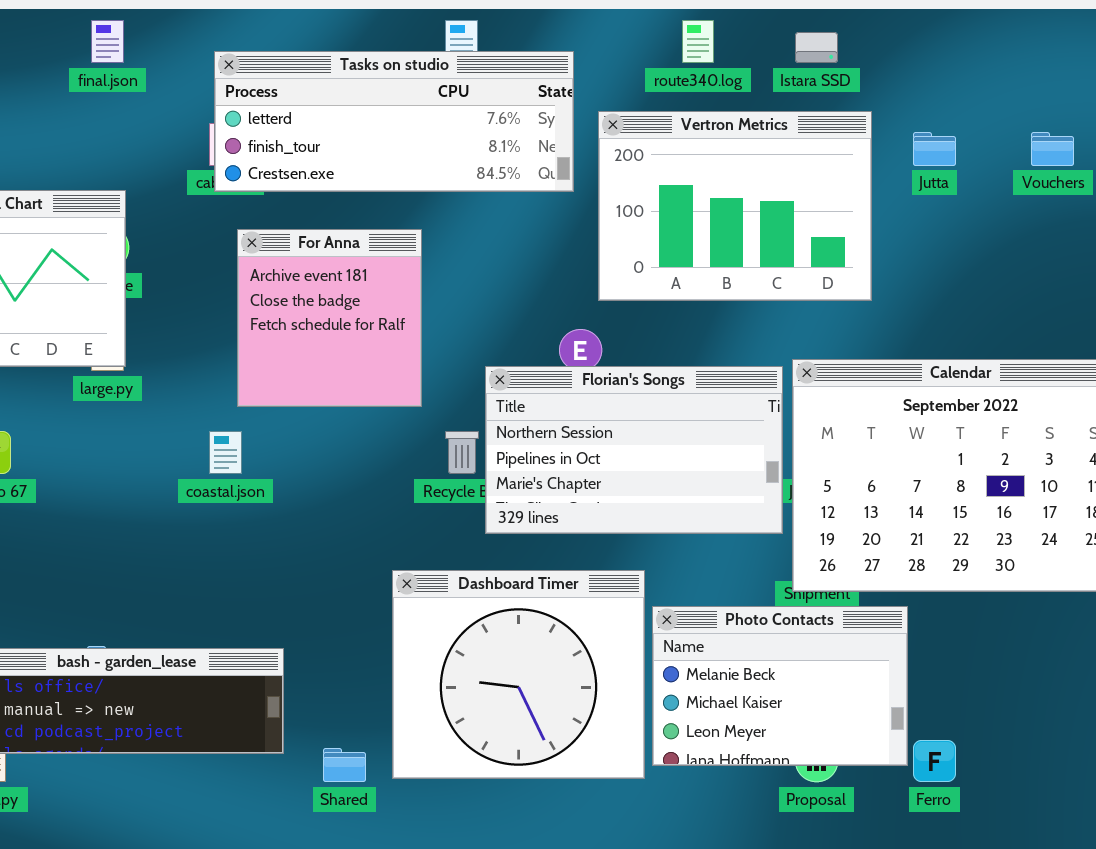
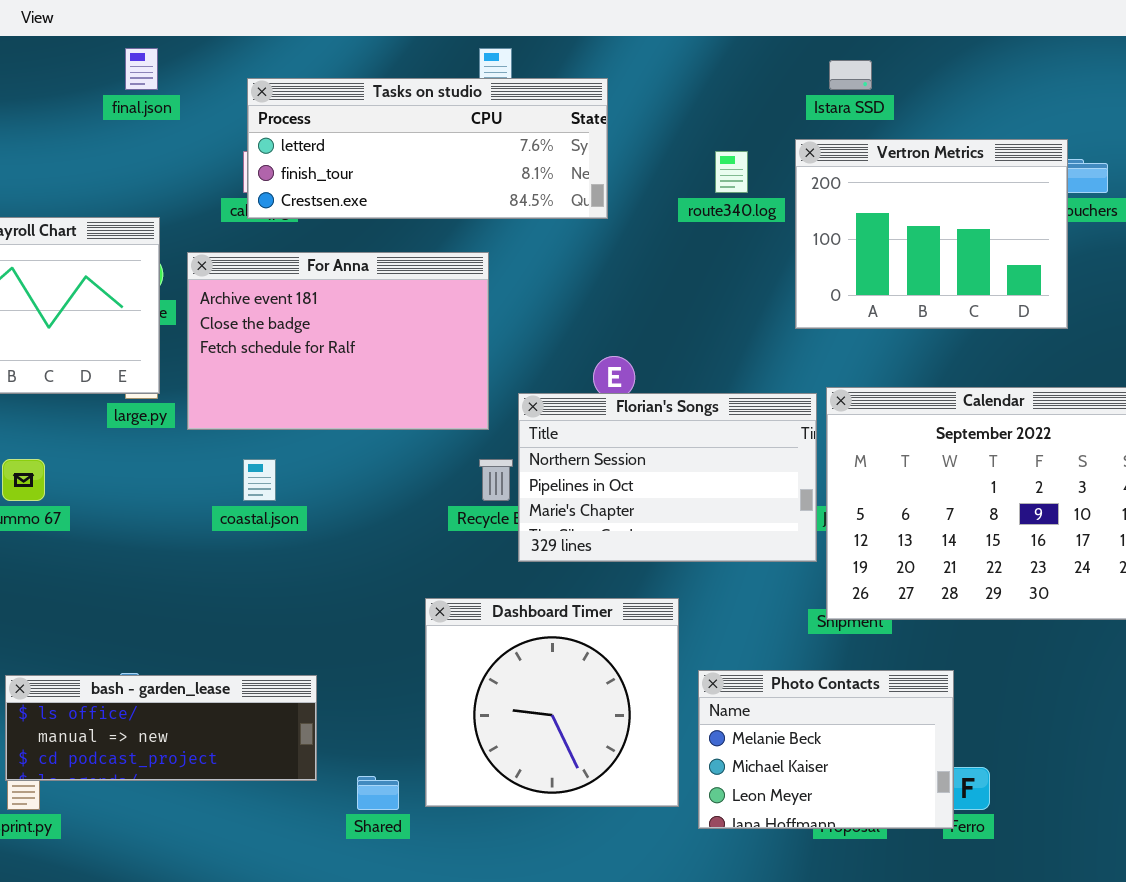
route340.log: [682,20,714,63] -> [715,151,748,193], moved
Vertron Metrics: [598,111,872,301] -> [795,139,1068,329], moved
For Anna: [237,229,422,407] -> [187,252,489,430], moved, resized
Photo Contacts: [652,606,908,766] -> [698,670,954,829], moved

